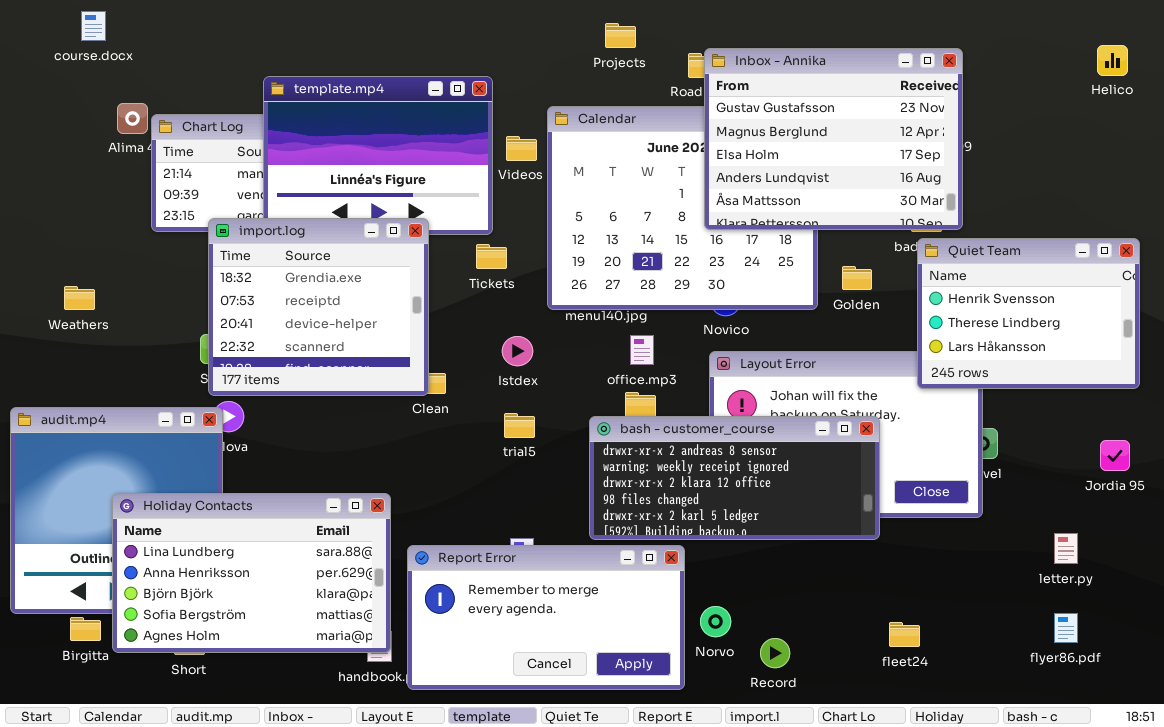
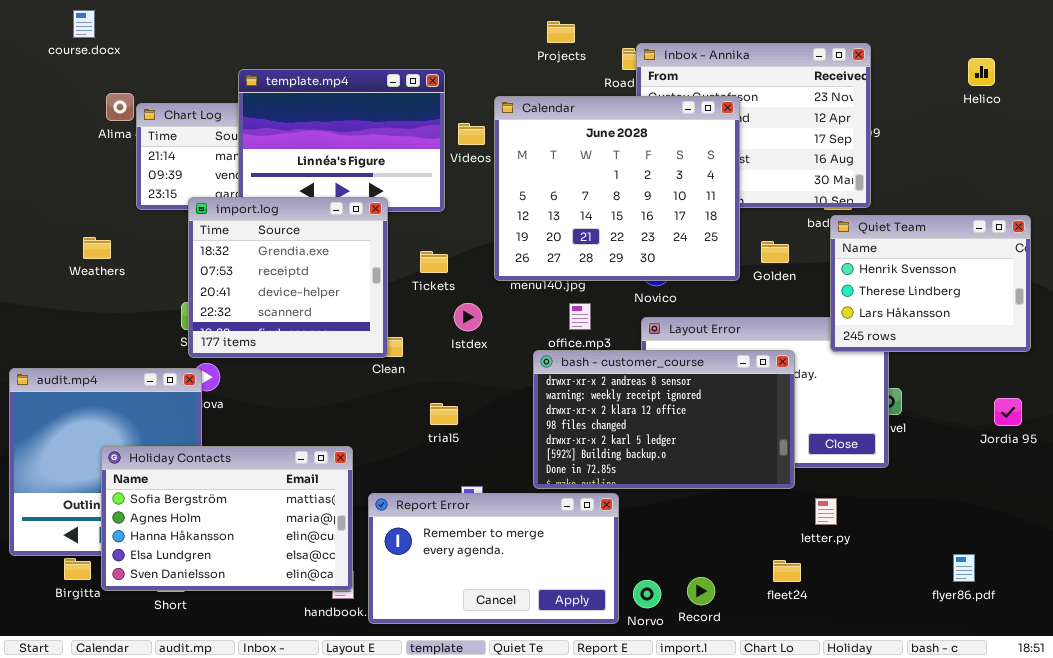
Helico: [1097,45,1128,76] -> [968,58,995,86], moved
Calendar: [547,106,818,310] -> [494,96,740,281], raised
Tickets: [476,244,507,269] -> [420,251,448,273], moved
Weathers: [64,286,95,310] -> [83,237,111,259], moved
trial5: [504,413,535,438] -> [430,403,458,425], moved
bash - customer_course: [589,416,880,540] -> [533,350,795,489], resized
Holiday Contacts: [112,493,391,653] -> [101,446,353,591], scrolled down 3 rows
letter.py: [1054,533,1078,564] -> [815,498,837,525], moved
Norvo: [700,606,731,637] -> [633,580,661,608], moved
fleet24: [889,622,920,647] -> [773,560,801,582], moved

